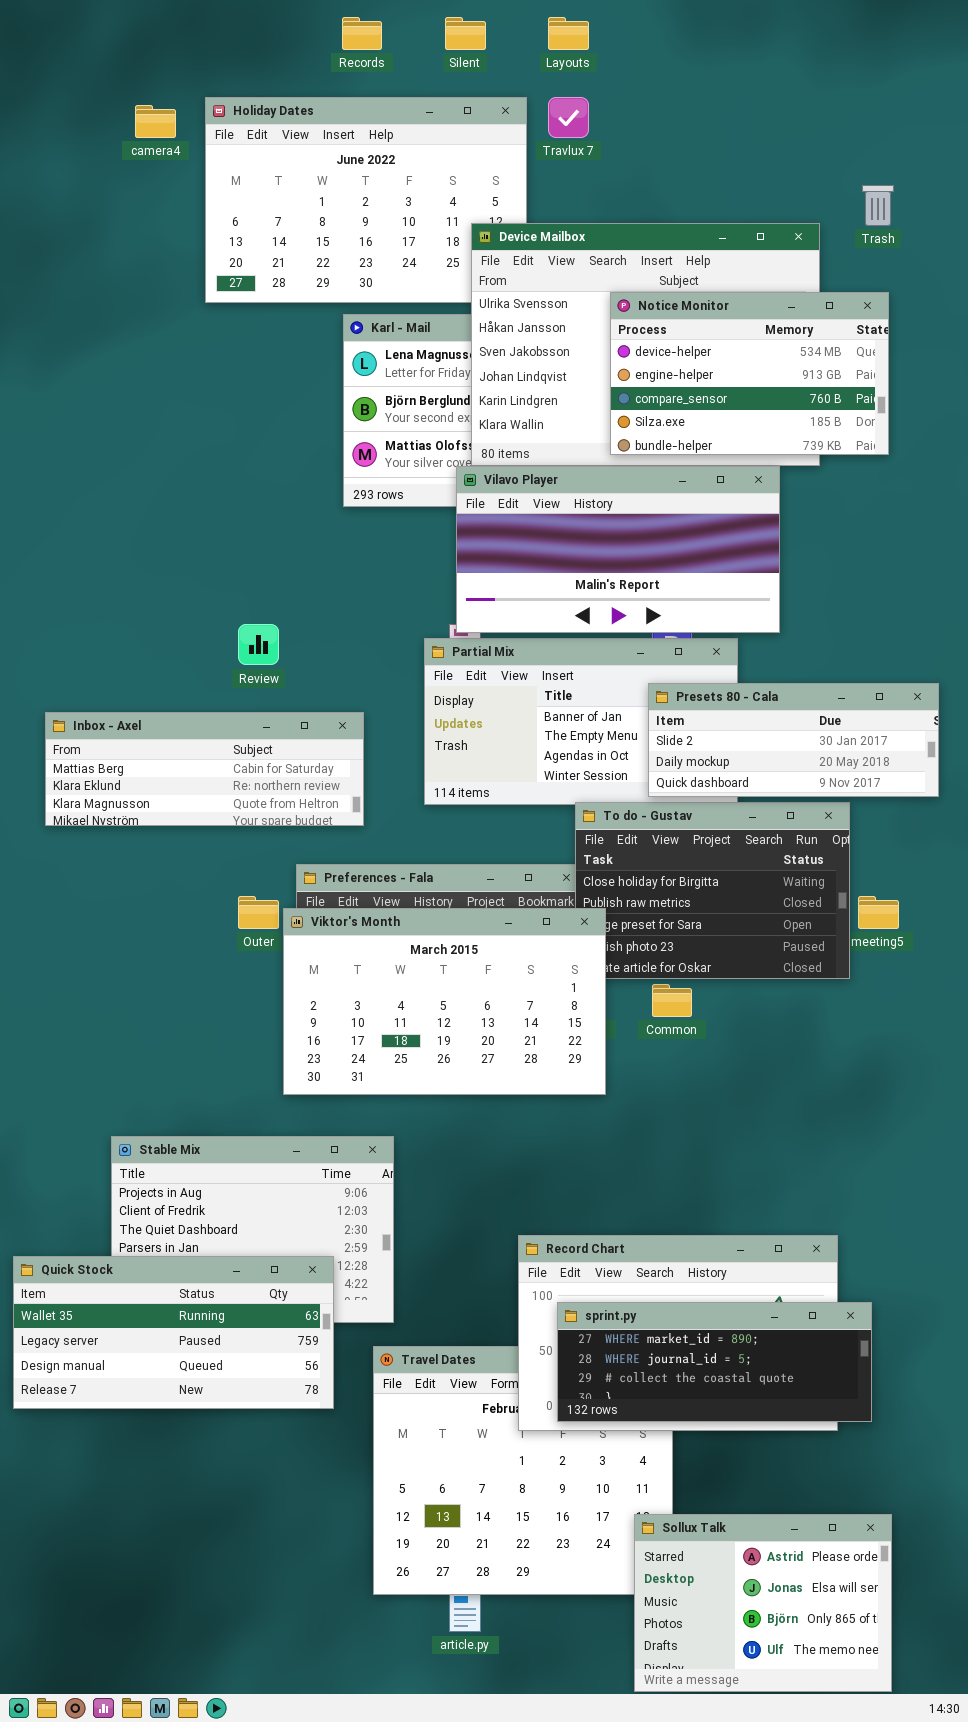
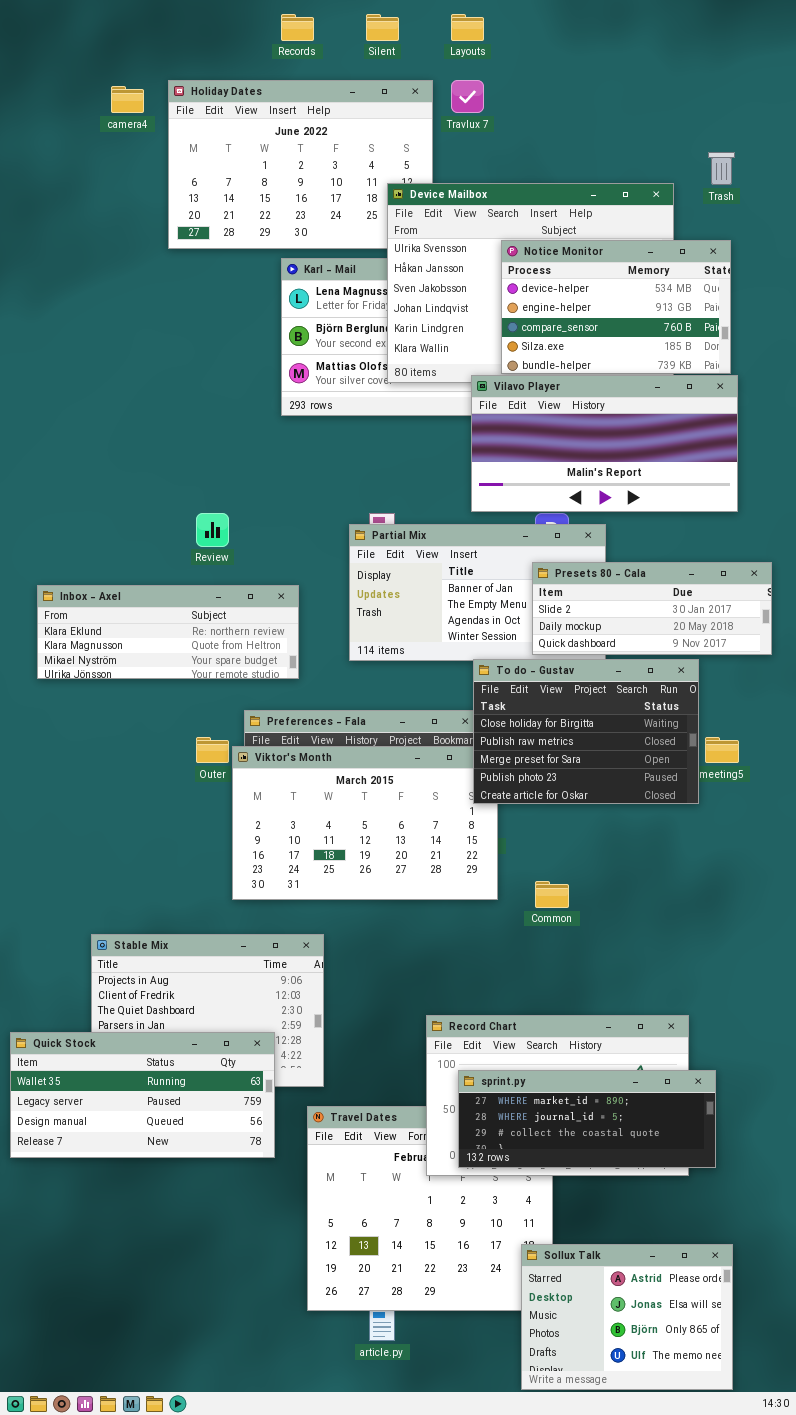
Vilavo Player: [456,466,780,633] -> [471,375,738,512], moved
Inbox - Axel: [45,712,364,826] -> [37,585,299,679], scrolled down 1 row
To do - Gustav: [575,802,850,979] -> [473,659,699,804], raised
Common: [652,984,692,1017] -> [535,881,569,908], moved

